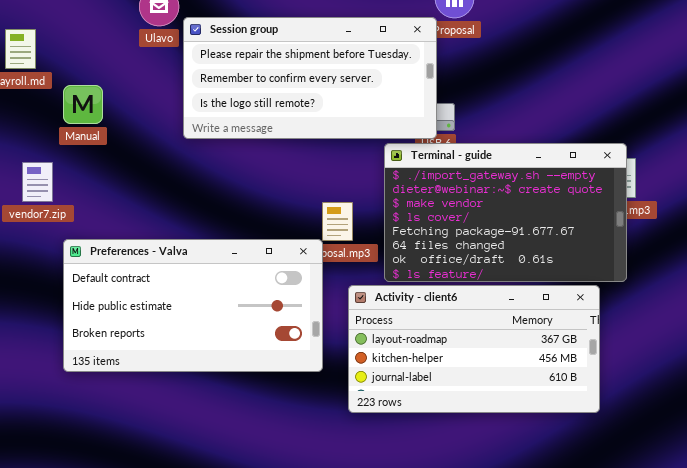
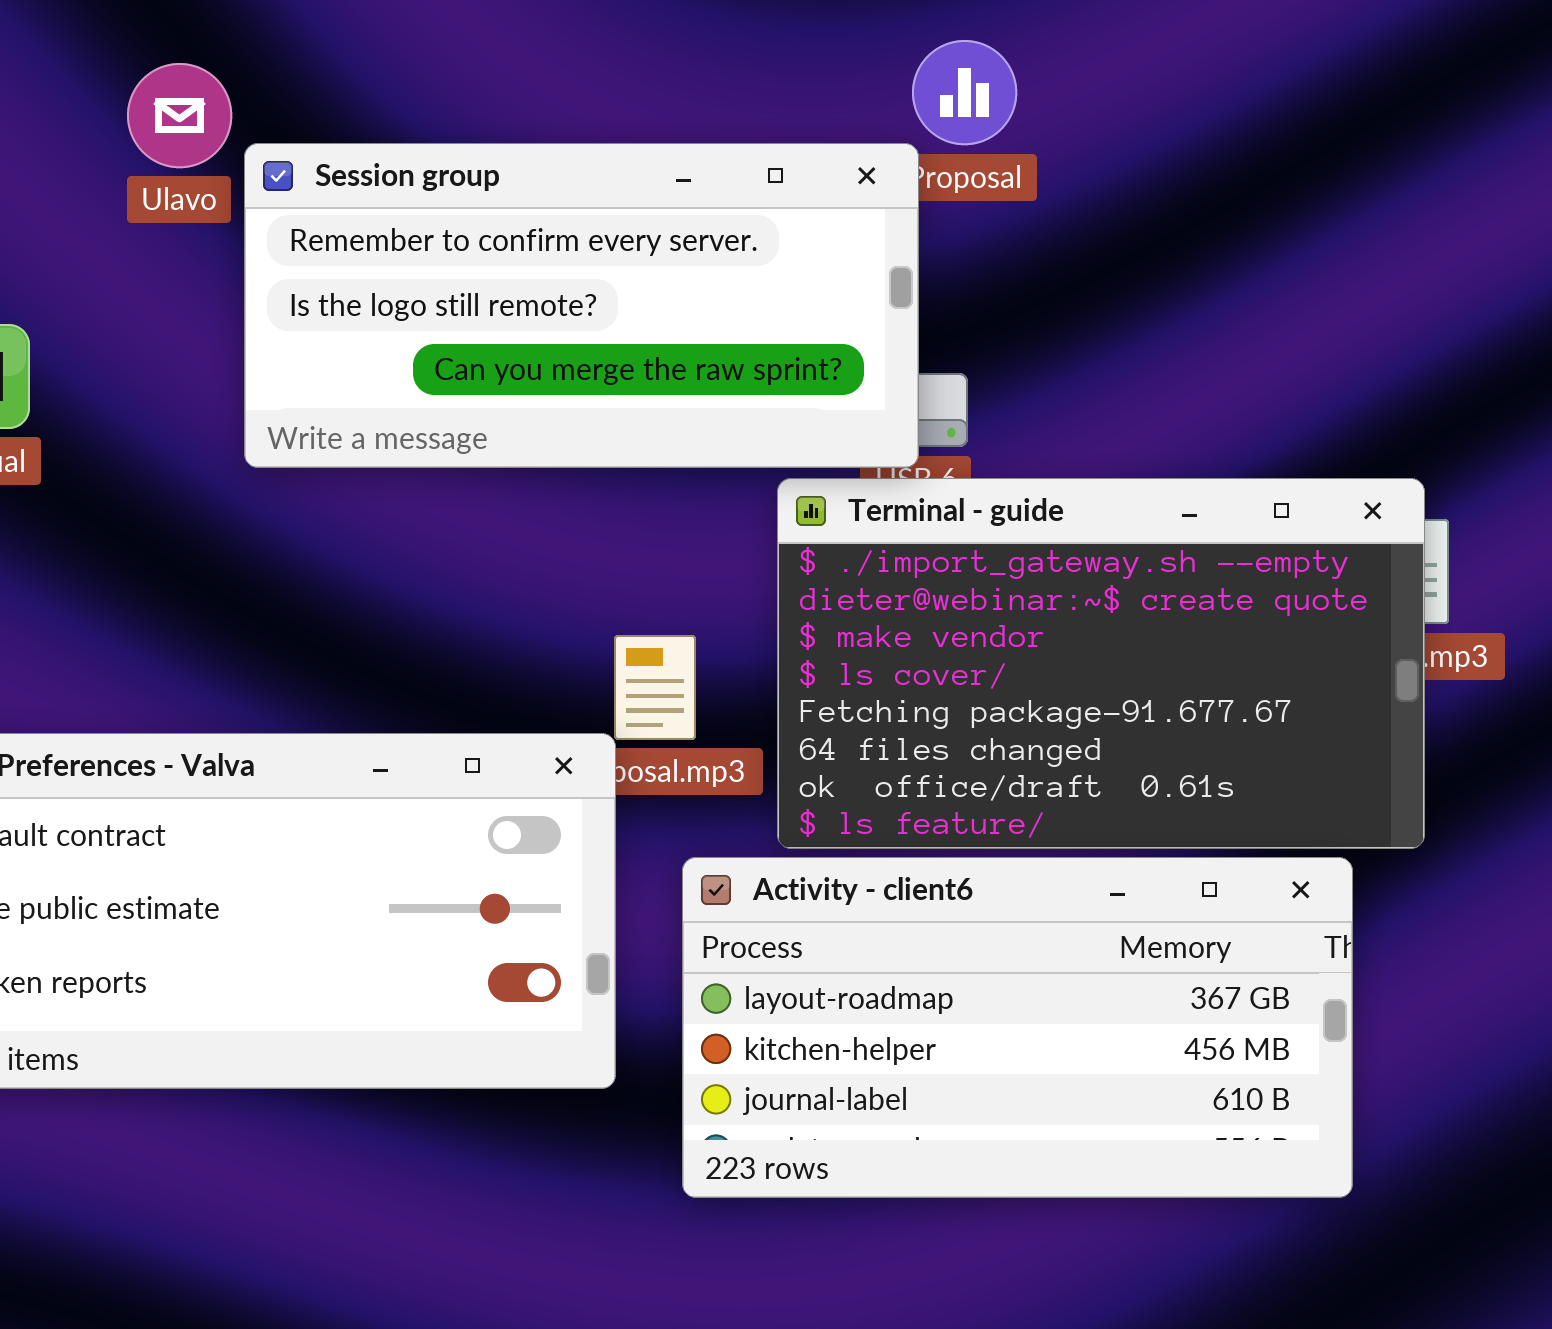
Session group: [183,17,437,139] -> [244,143,919,468], scrolled down 1 row

